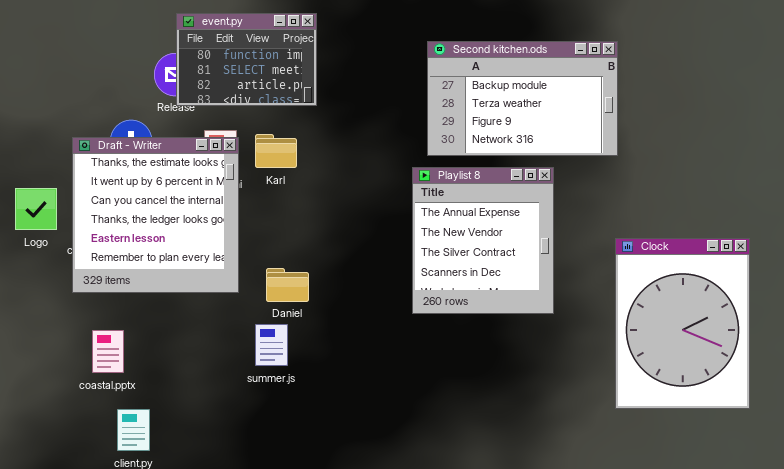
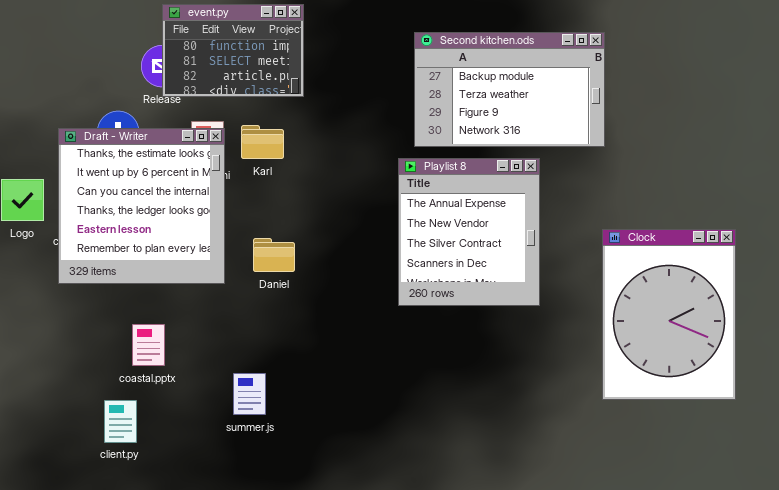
Daniel: [266,268,309,302] -> [253,238,295,272], moved
summer.js: [255,324,288,366] -> [233,373,266,415], moved
coastal.pptx: [92,330,124,373] -> [132,324,165,366], moved

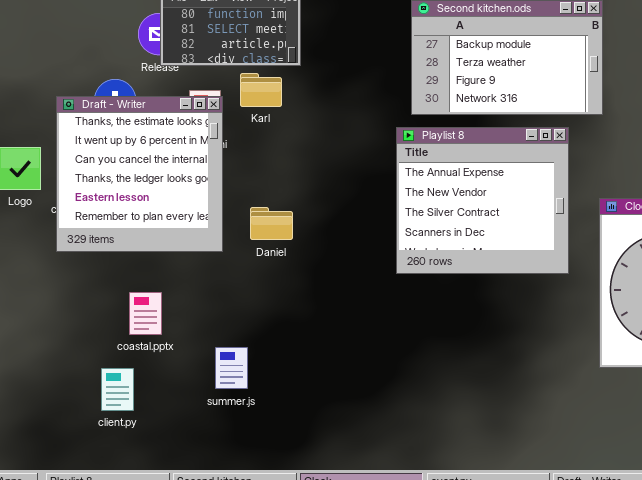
Karl: [241,125,284,159] -> [240,73,282,107], moved
Playlist 8: [398,158,540,306] -> [396,127,569,274], resized
summer.js: [233,373,266,415] -> [215,347,248,389], moved

